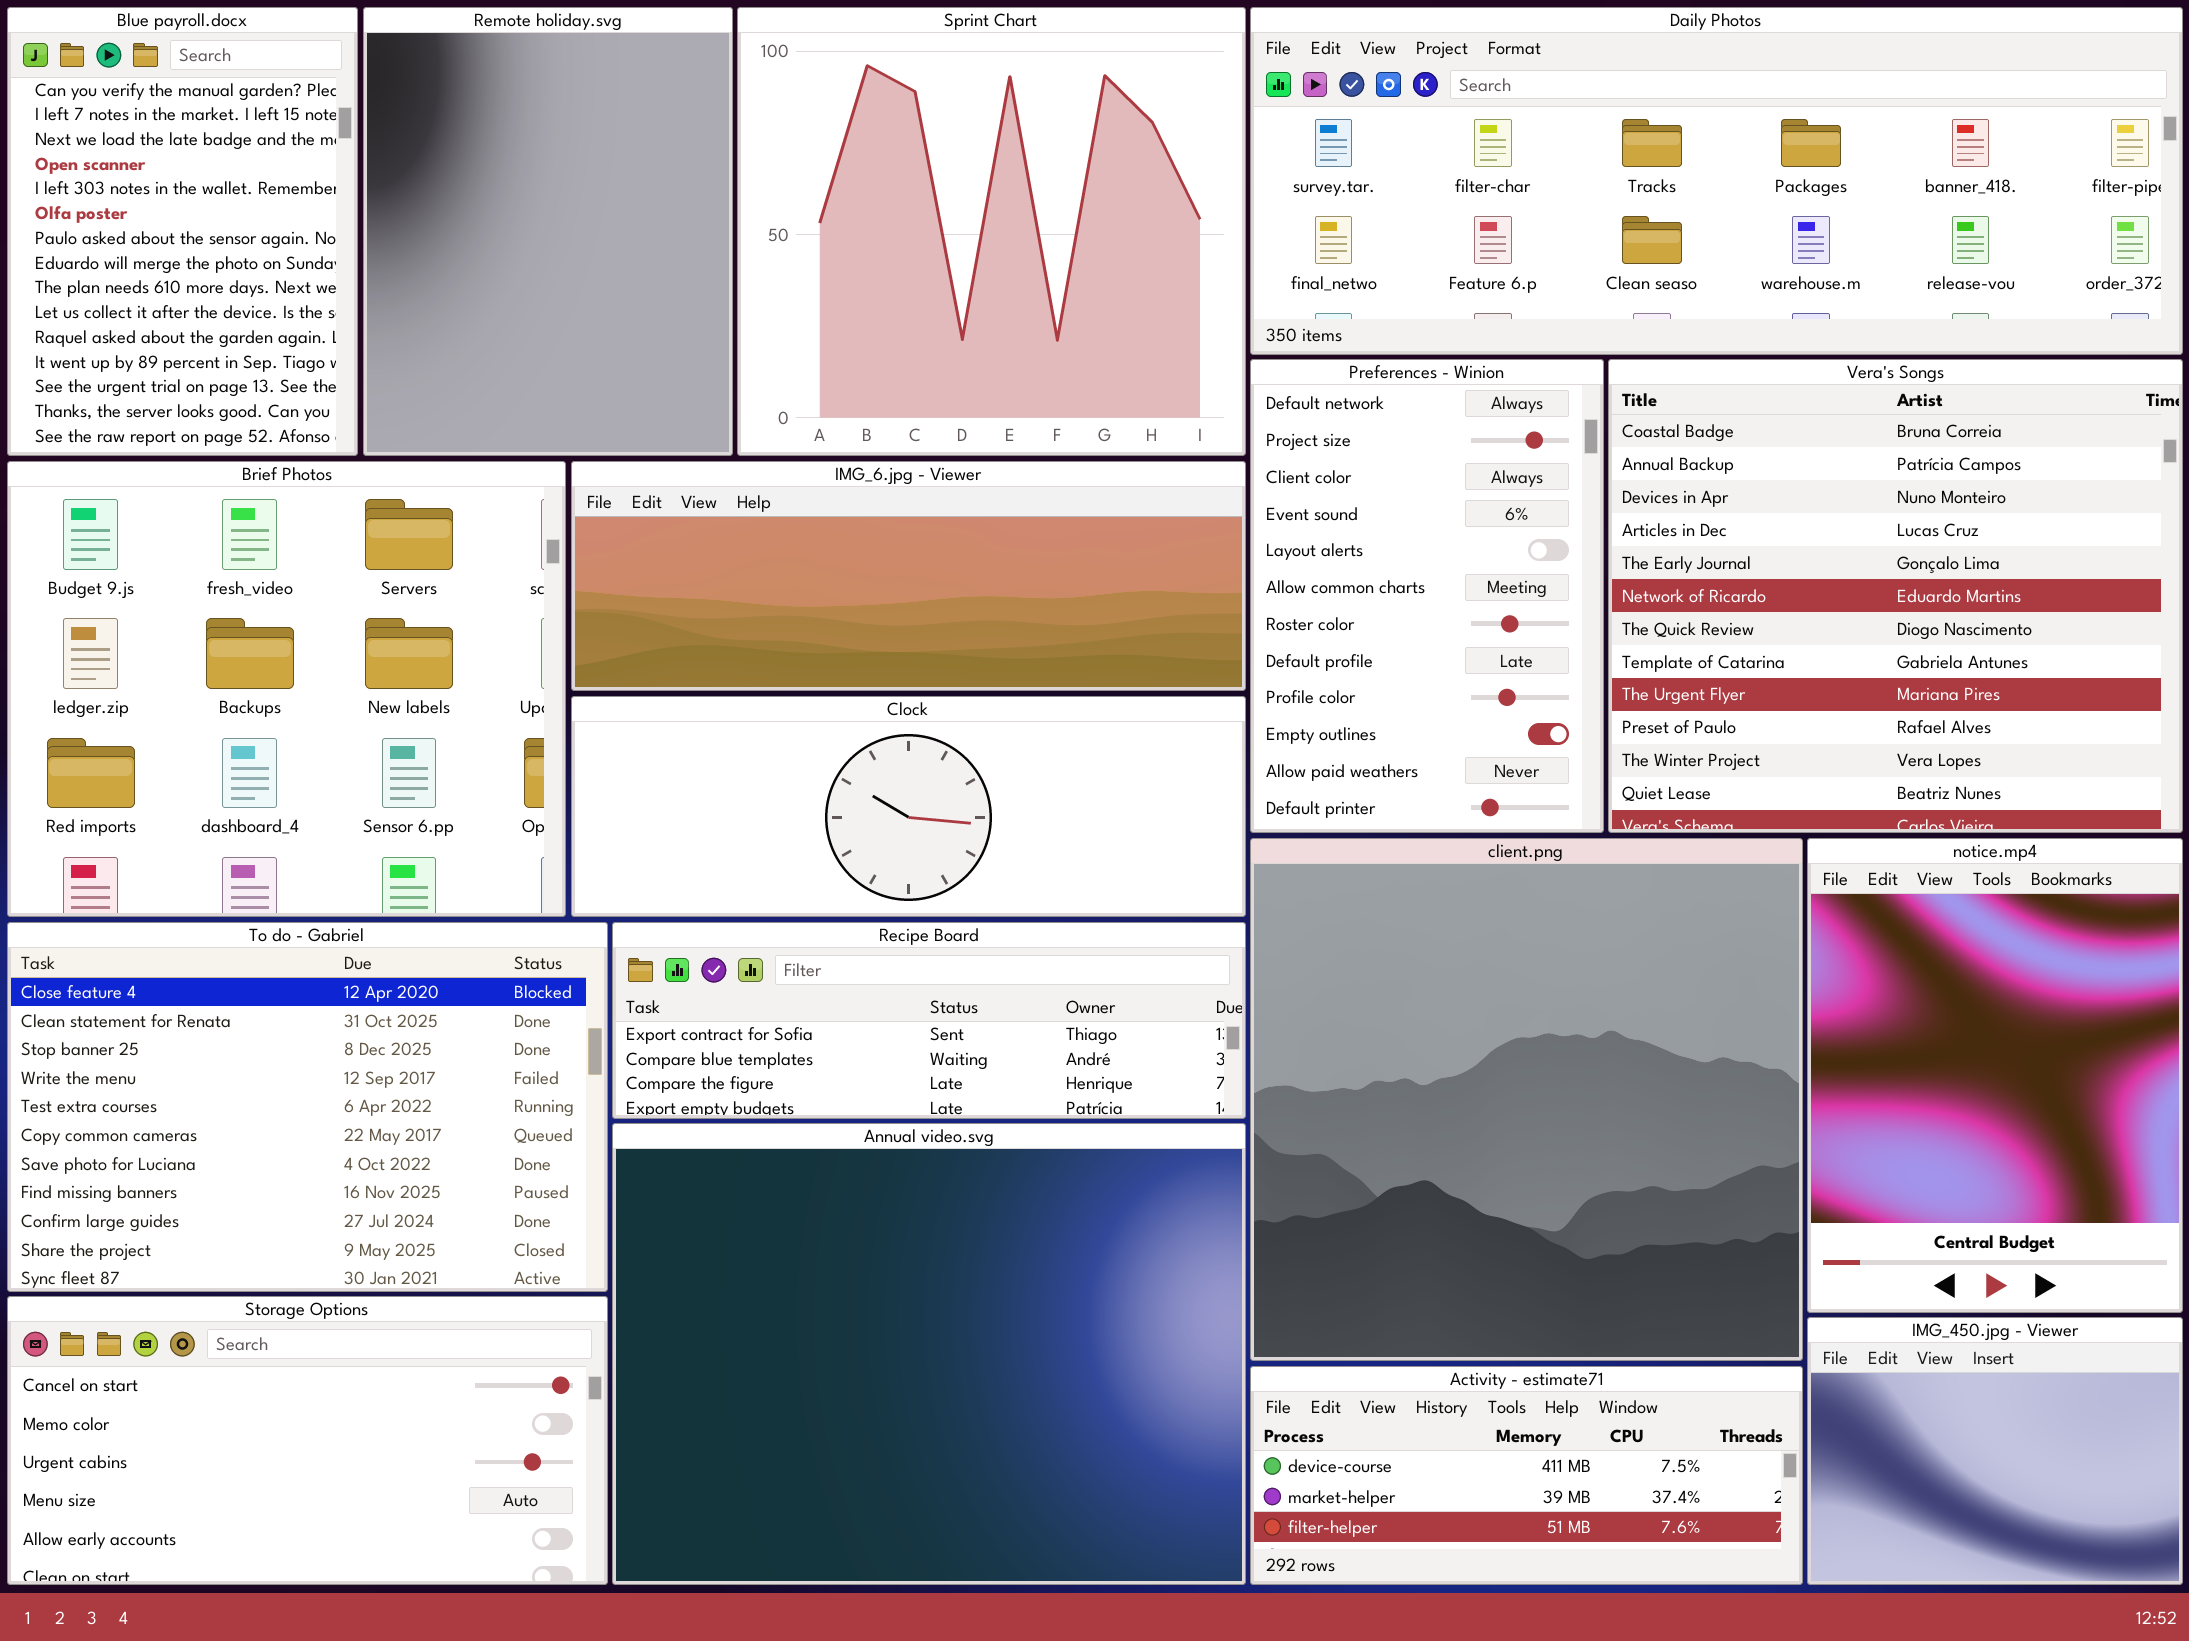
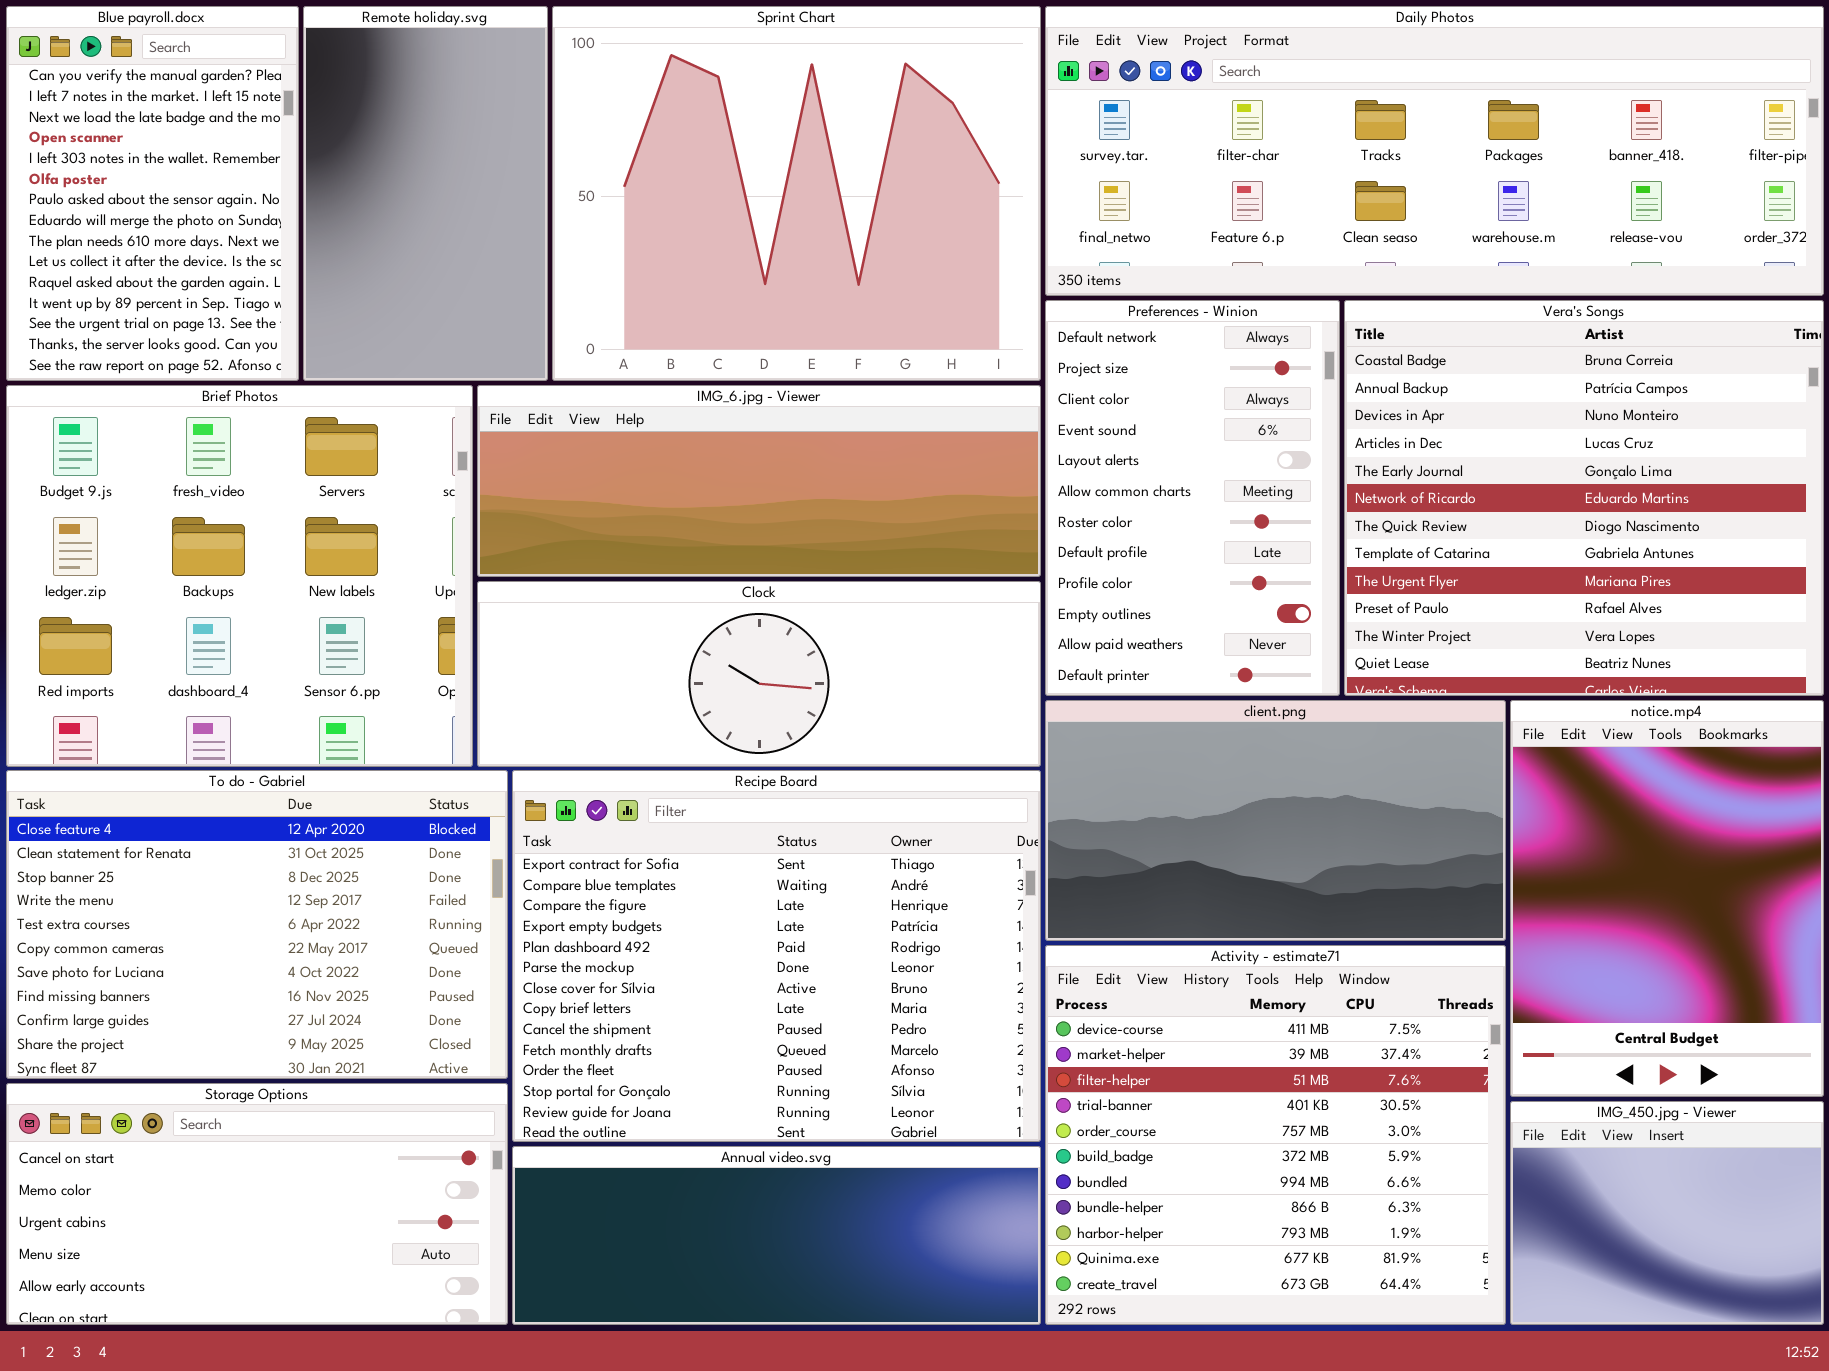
Remote holiday.svg: [363,7,733,456] -> [303,6,548,381], resized
Sprint Chart: [737,7,1246,456] -> [552,6,1041,381], resized
client.png: [1250,838,1803,1361] -> [1045,700,1506,941], resized
Recipe Board: [612,922,1246,1119] -> [512,770,1041,1142], resized
Annual video.svg: [612,1123,1246,1585] -> [512,1146,1041,1325], resized
Activity - estimate71: [1250,1366,1803,1585] -> [1045,945,1506,1325], resized

